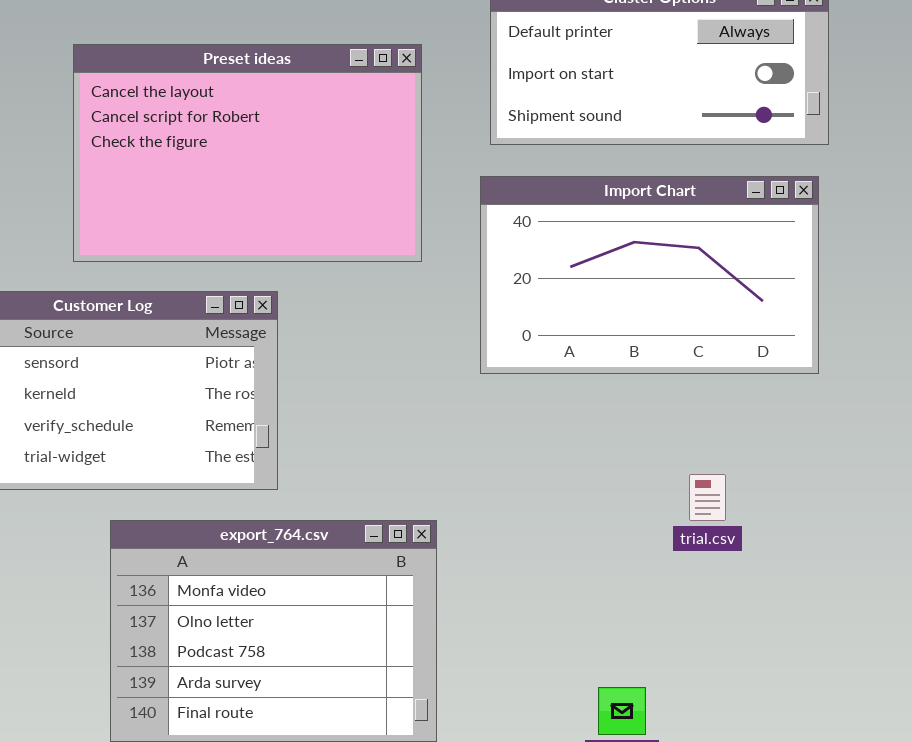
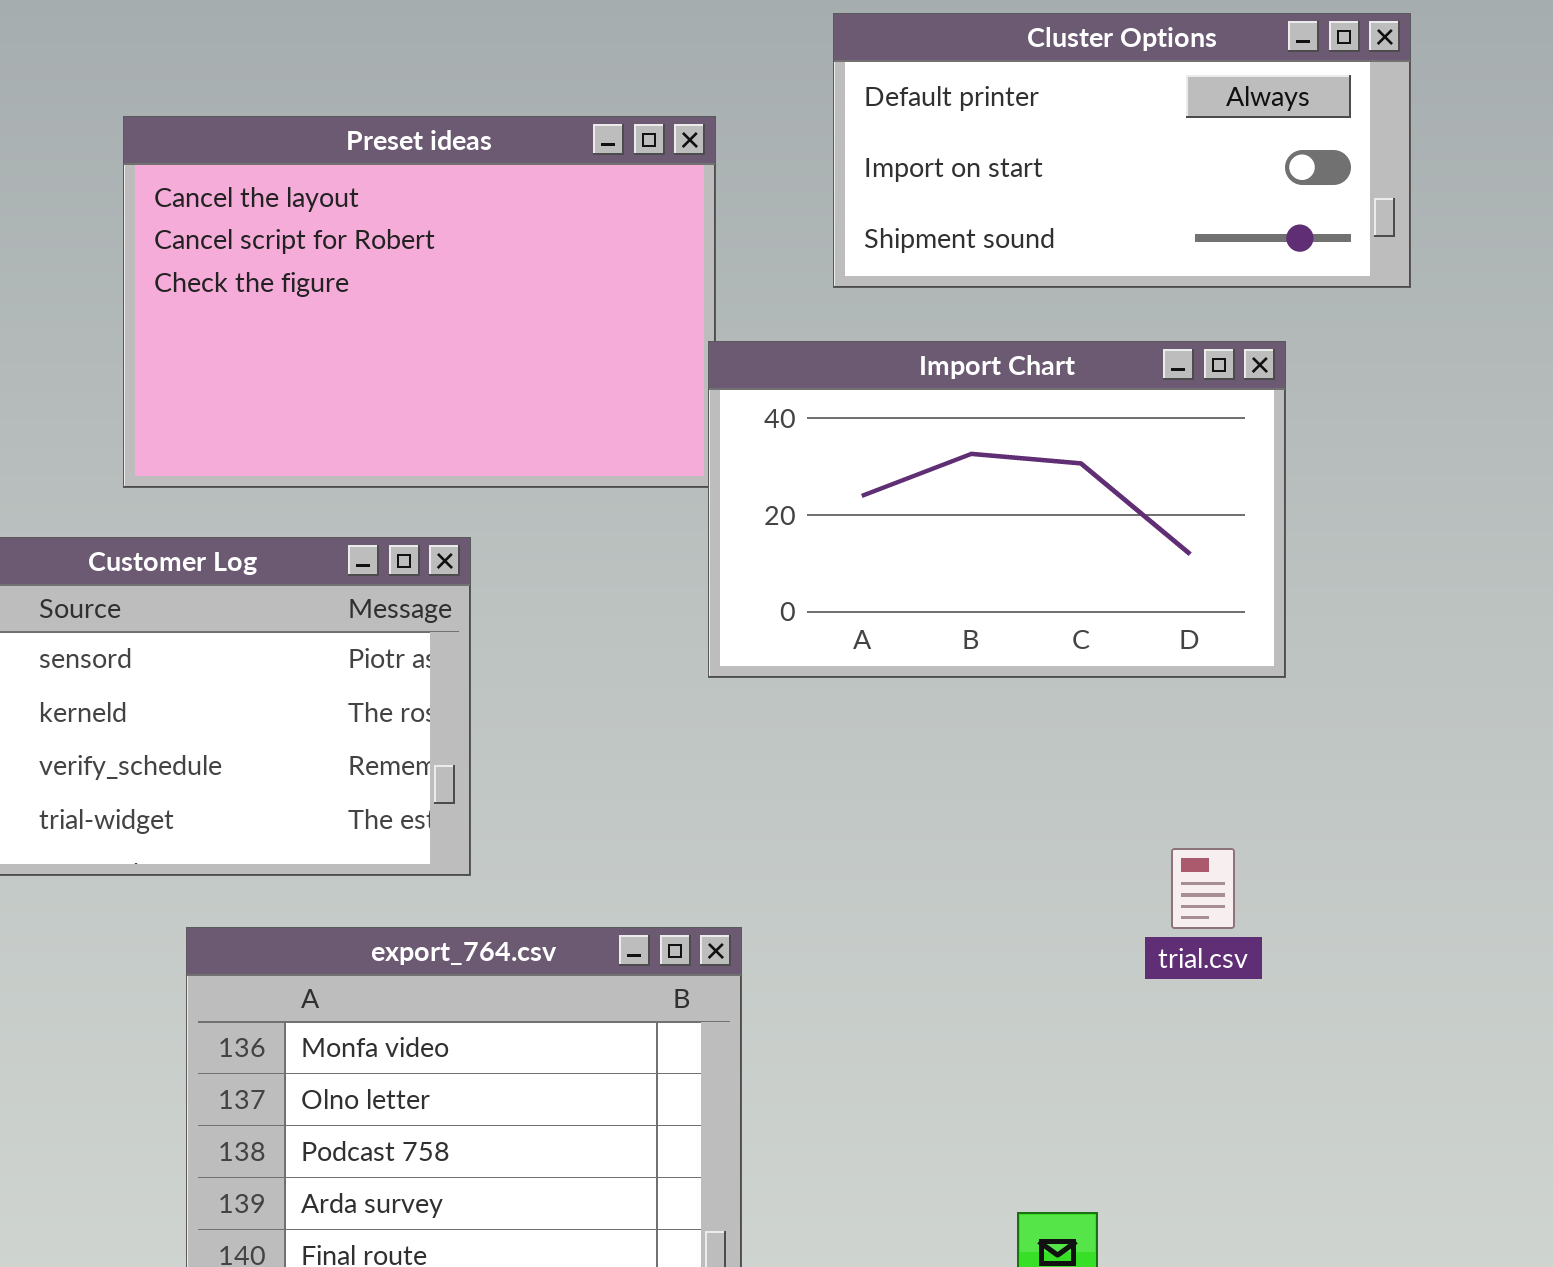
Import Chart: [480,176,819,374] -> [708,341,1286,678], moved

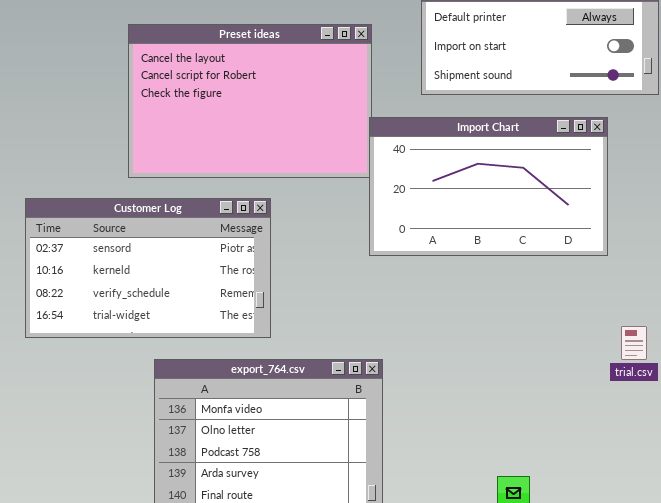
trial.csv: [1171,848,1235,929] -> [621,326,647,360], moved

